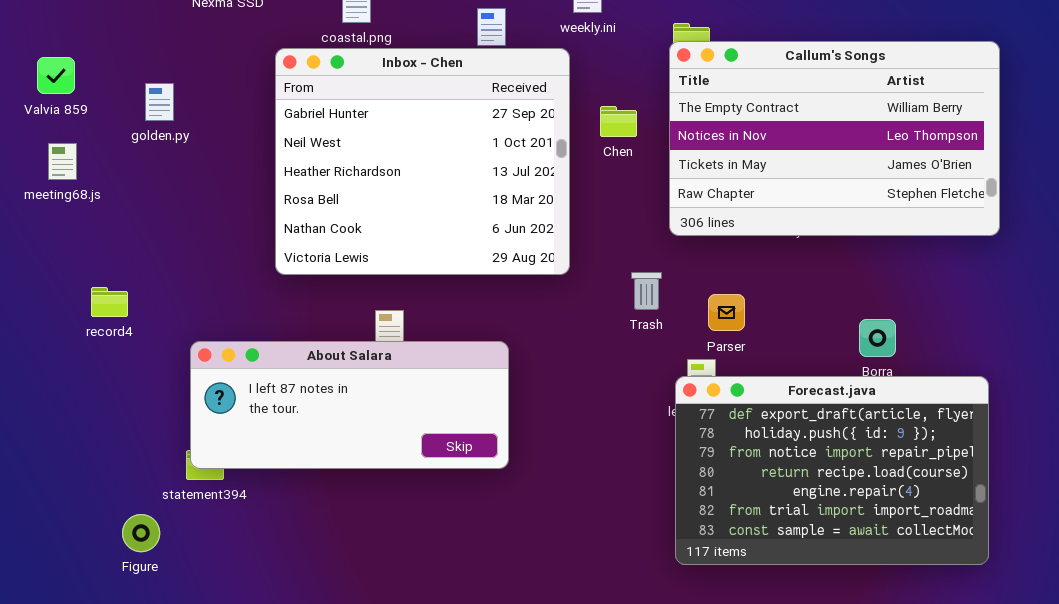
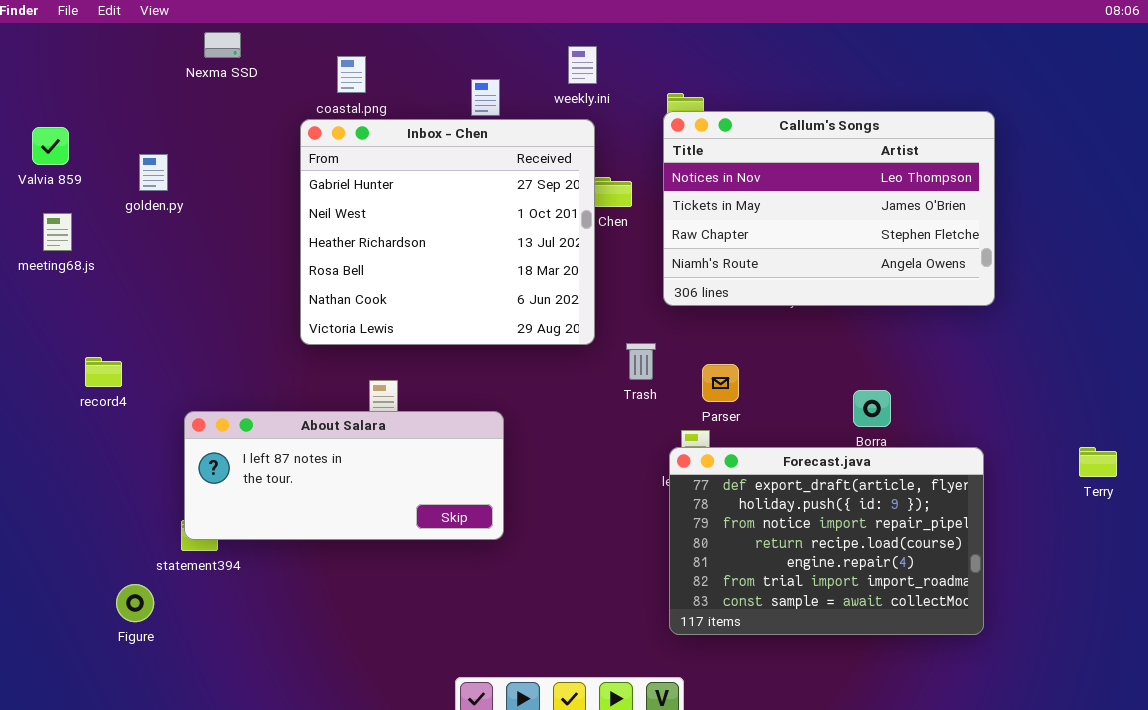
Callum's Songs: [669,41,1000,236] -> [663,111,995,306], scrolled down 1 row
Inbox - Chen: [275,48,570,275] -> [300,119,595,345], moved

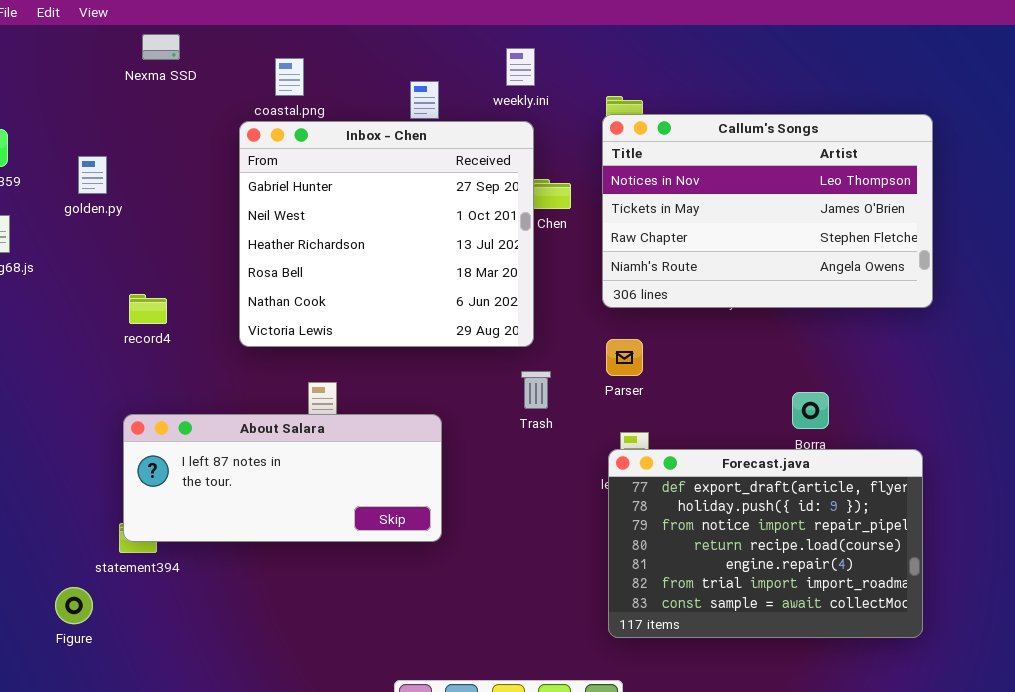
Trash: [626,343,656,380] -> [521,371,551,409], moved
record4: [85,357,122,387] -> [129,294,167,324], moved
Parser: [702,364,739,402] -> [606,339,643,376], moved

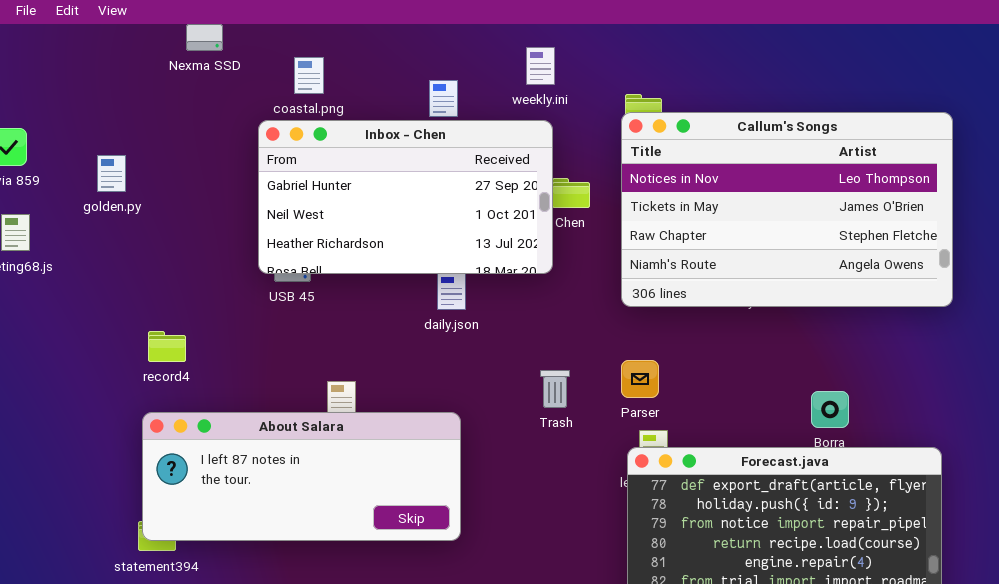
Nexma SSD: [142,34,180,60] -> [186,24,223,51], moved
Inbox - Chen: [239,121,534,347] -> [258,120,553,274], resized
record4: [129,294,167,324] -> [148,331,186,362], moved
Parser: [606,339,643,376] -> [621,360,659,398], moved

